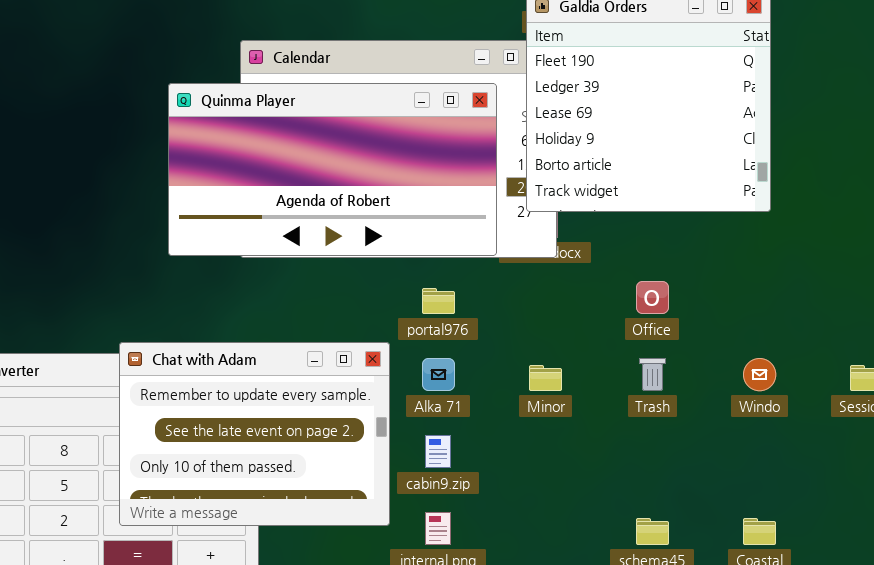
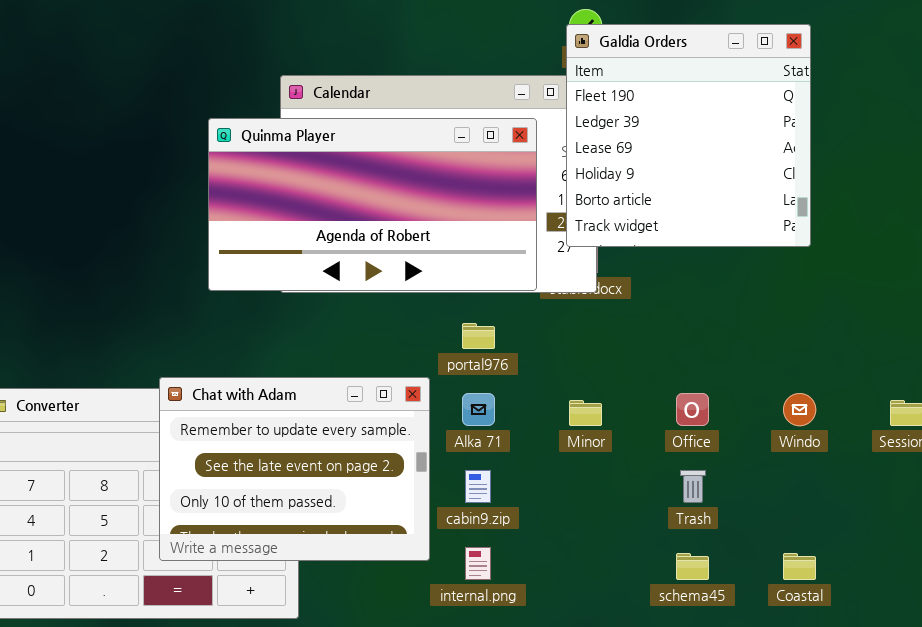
Office: [636,281,669,314] -> [676,393,709,426], moved
Trash: [639,358,666,391] -> [680,470,706,503], moved

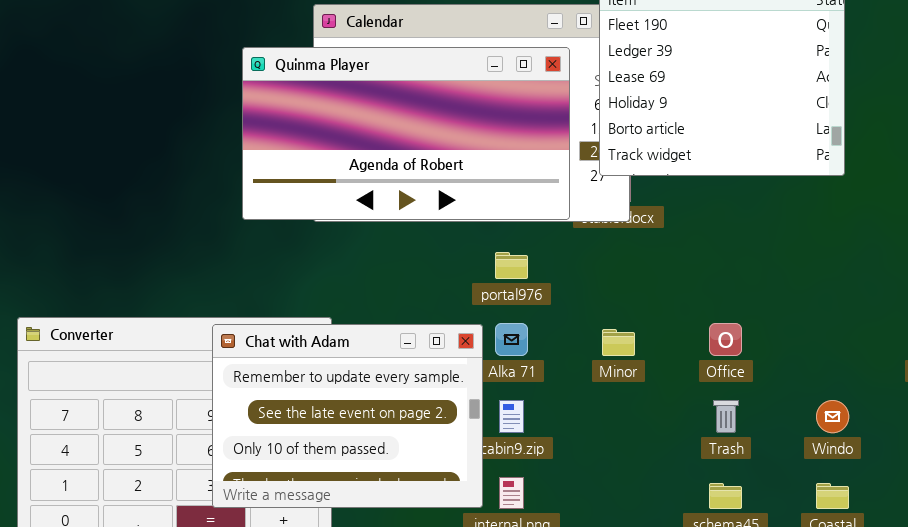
Chat with Adam: [159,377,430,561] -> [212,324,483,508], moved
Windo: [783,393,816,426] -> [816,400,849,433], moved

